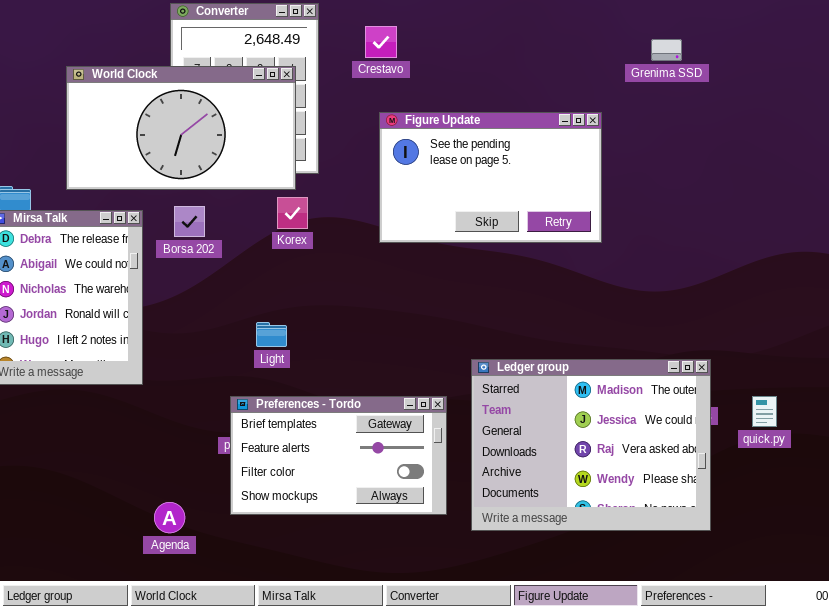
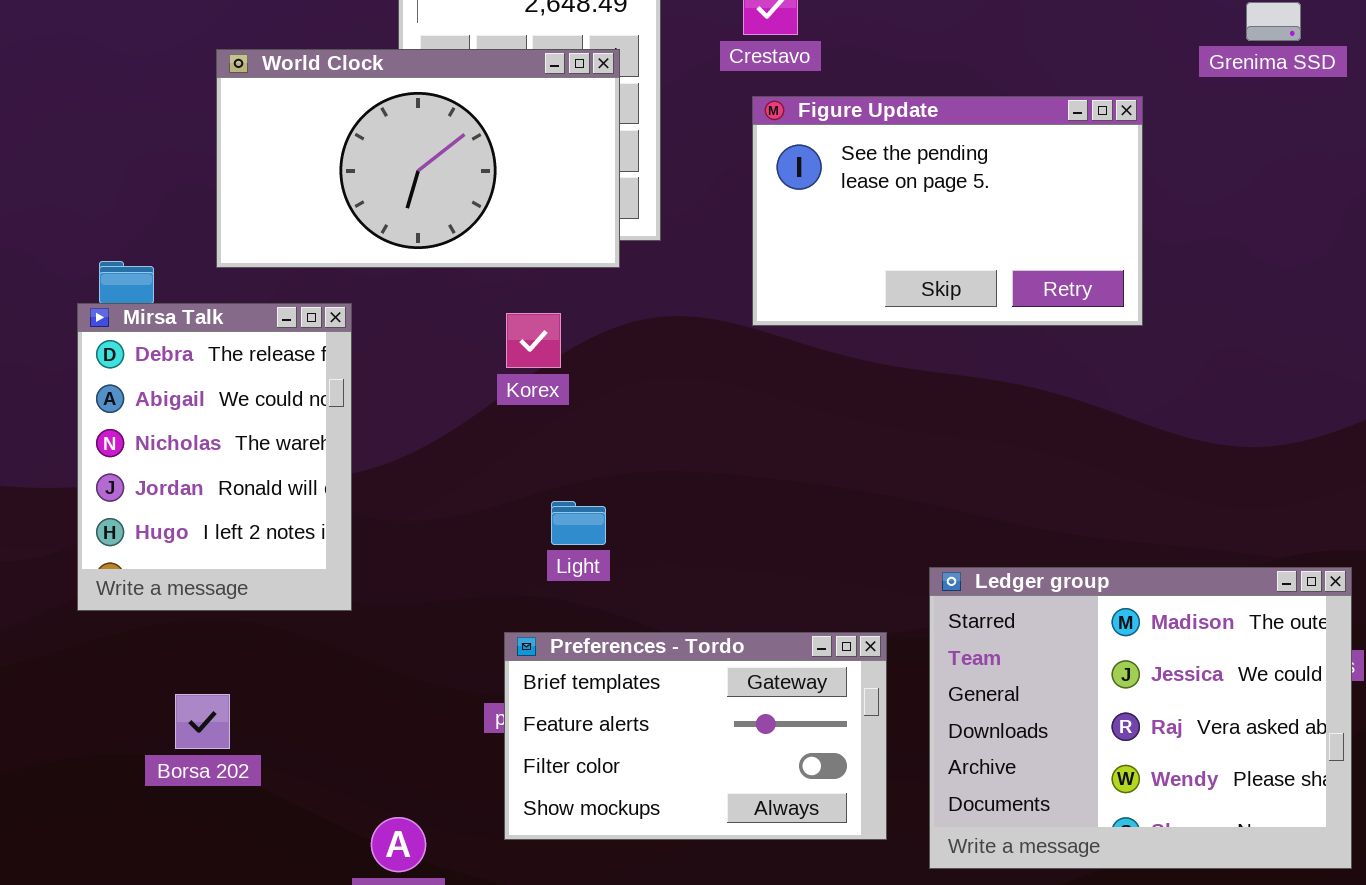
Figure Update: [379,112,602,243] -> [752,96,1143,326], moved
Korex: [277,197,308,229] -> [506,313,561,368], moved
Borsa 202: [174,206,205,237] -> [175,694,230,749], moved

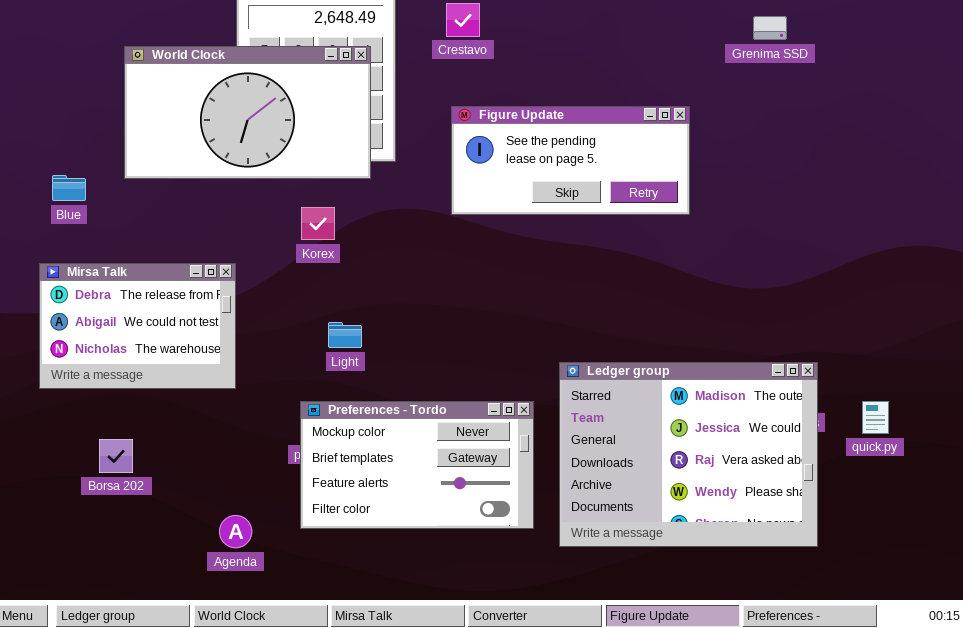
Figure Update: [752,96,1143,326] -> [451,106,690,215], resized
Mirsa Talk: [77,303,352,611] -> [39,263,236,389], resized
Preferences - Tordo: [504,632,887,840] -> [300,401,534,529], scrolled up 1 row

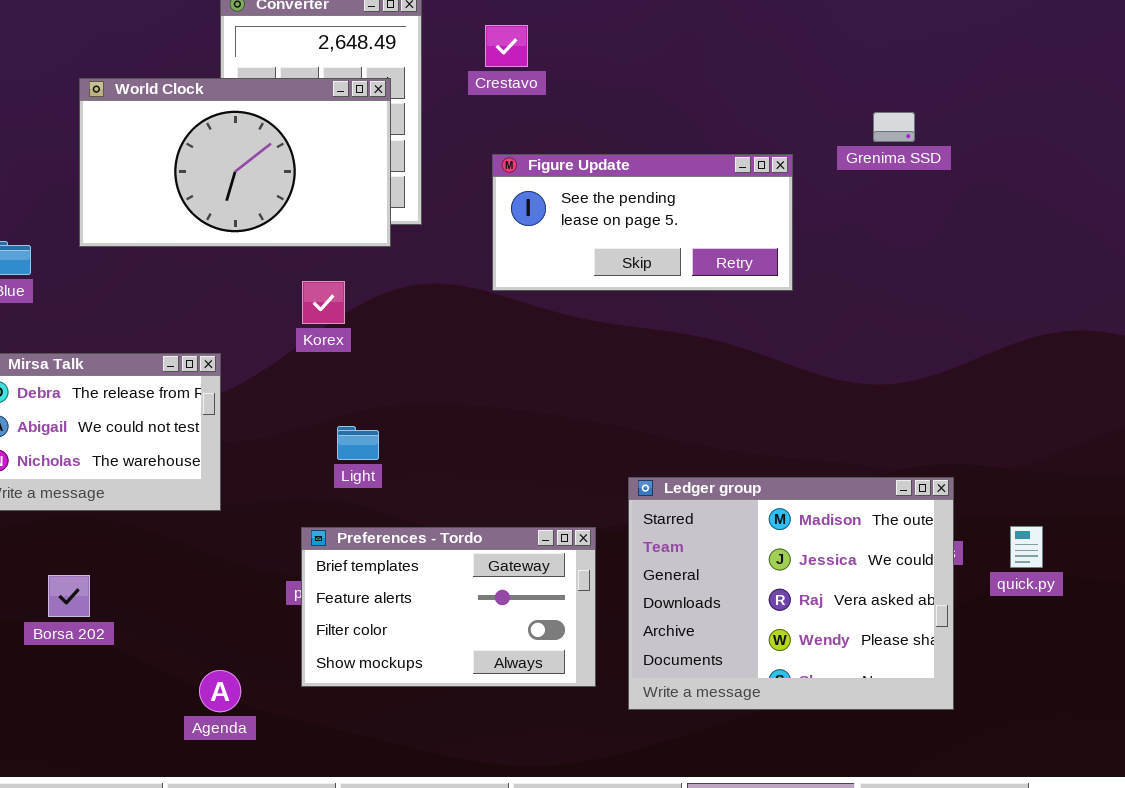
Grenima SSD: [753,16,787,40] -> [873,112,915,142], moved
Preferences - Tordo: [300,401,534,529] -> [301,527,596,687], scrolled down 1 row

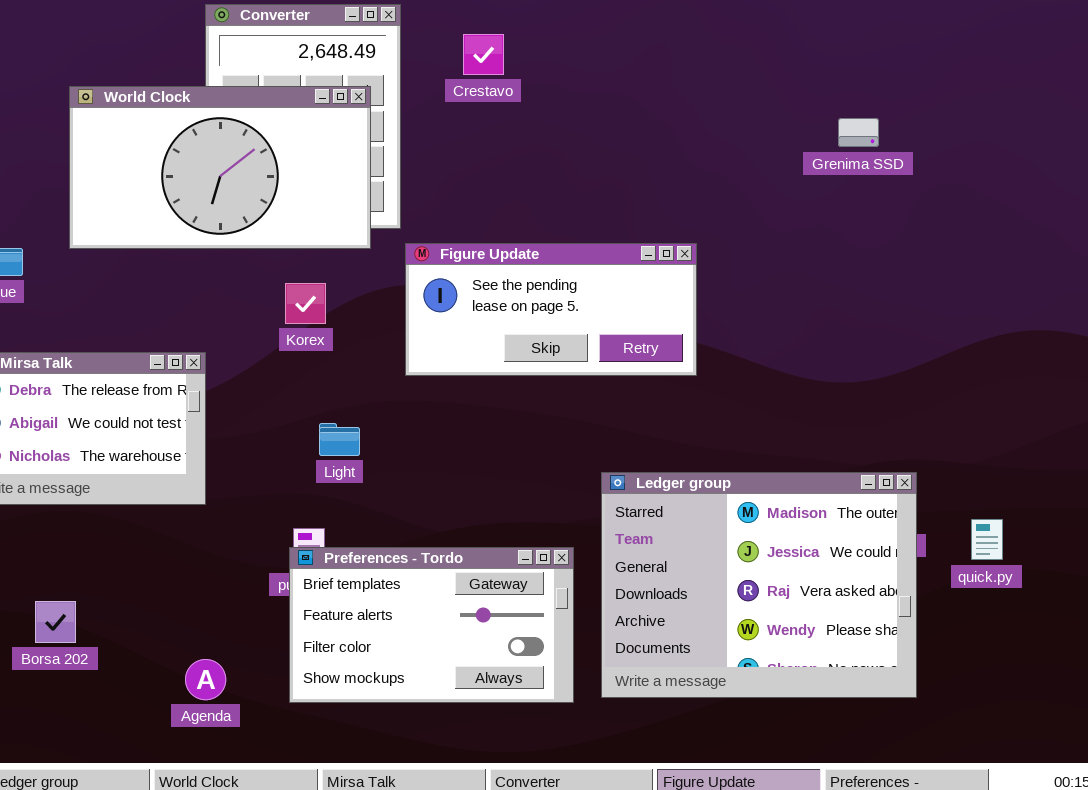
Figure Update: [492,154,793,291] -> [405,243,697,376], moved
Preferences - Tordo: [301,527,596,687] -> [289,547,574,703], moved
Borsa 202: [48,575,90,617] -> [35,601,76,643], moved

